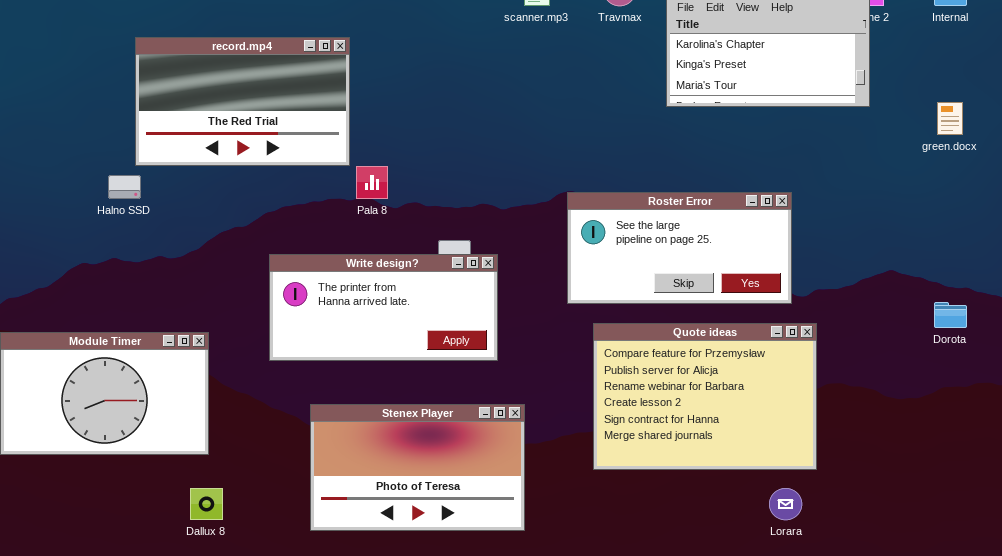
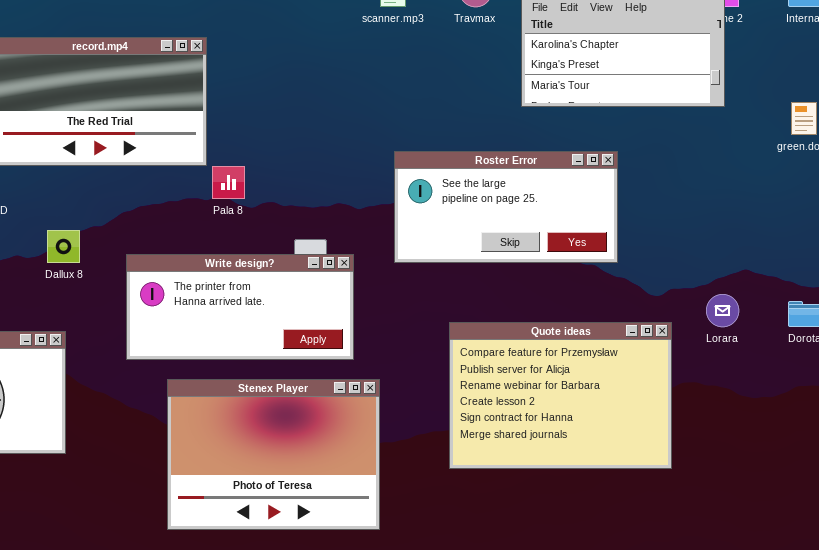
Roster Error: [567,192,792,304] -> [394,151,618,263], moved
Stenex Player: [310,404,525,531] -> [167,379,380,530], resized
Dallux 8: [190,488,223,520] -> [47,230,80,263], moved
Lorara: [769,488,802,520] -> [706,294,739,327], moved

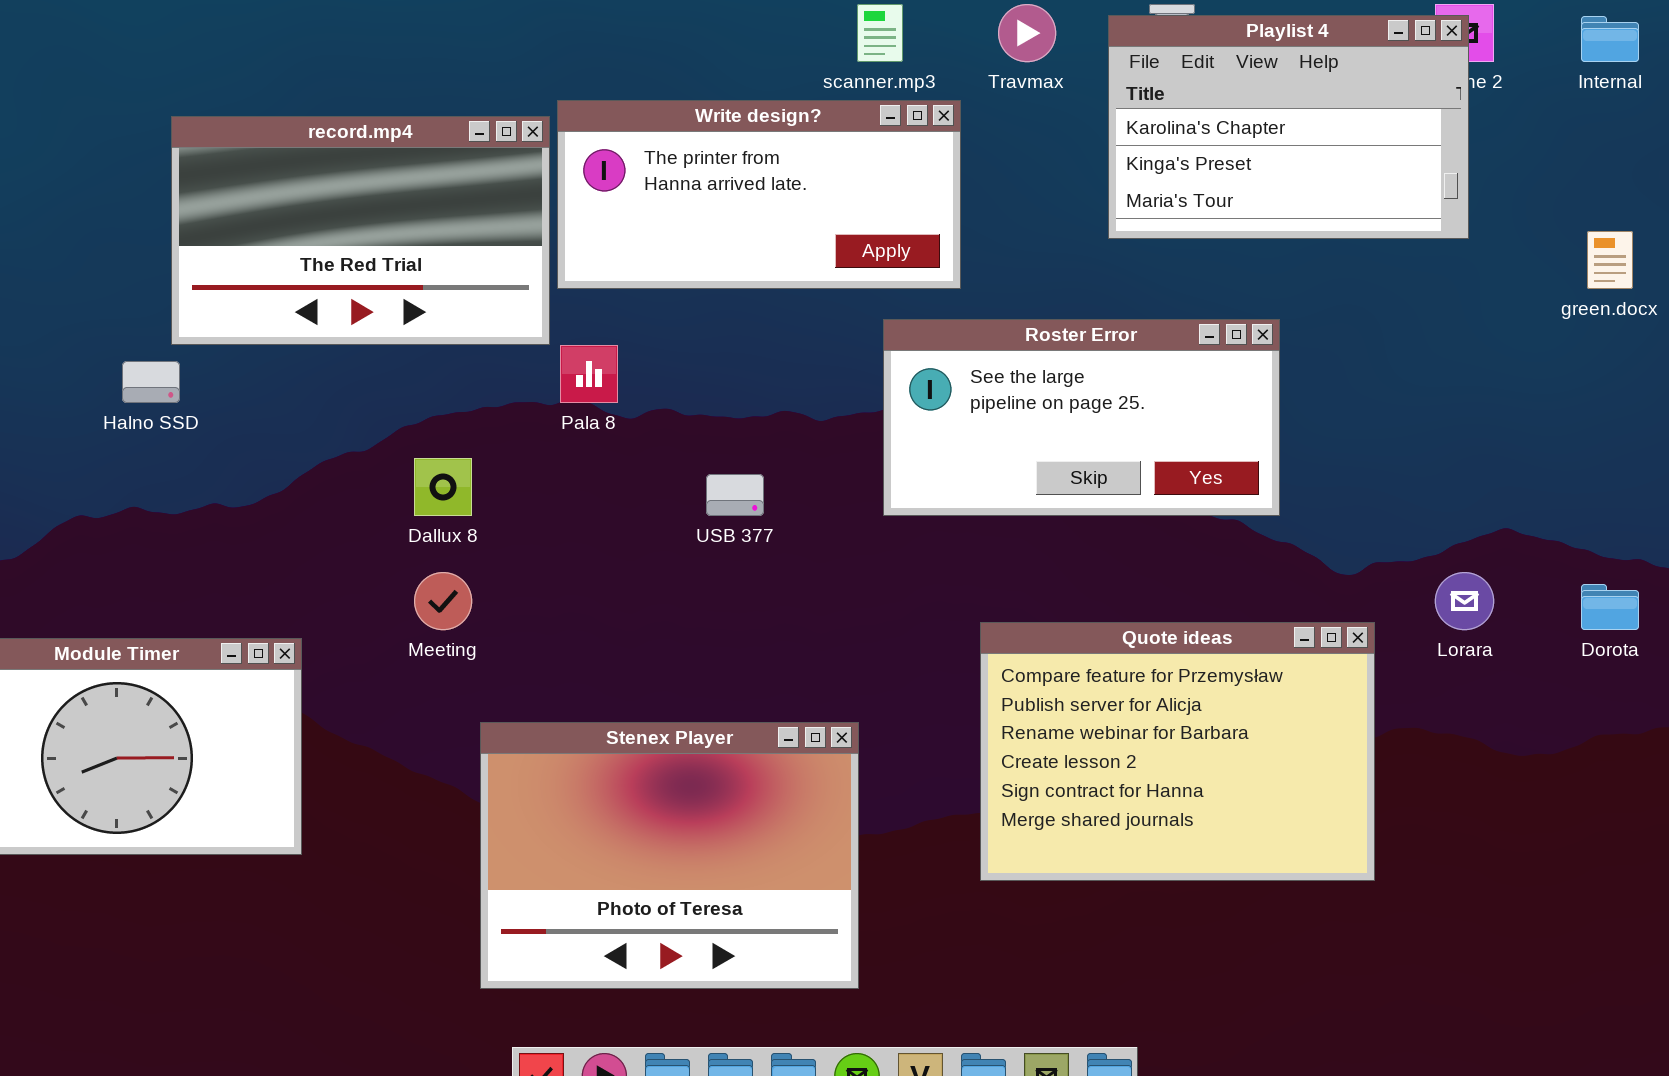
Dallux 8: [47,230,80,263] -> [414,458,472,516], moved
Write design?: [126,254,354,360] -> [557,100,961,289], moved

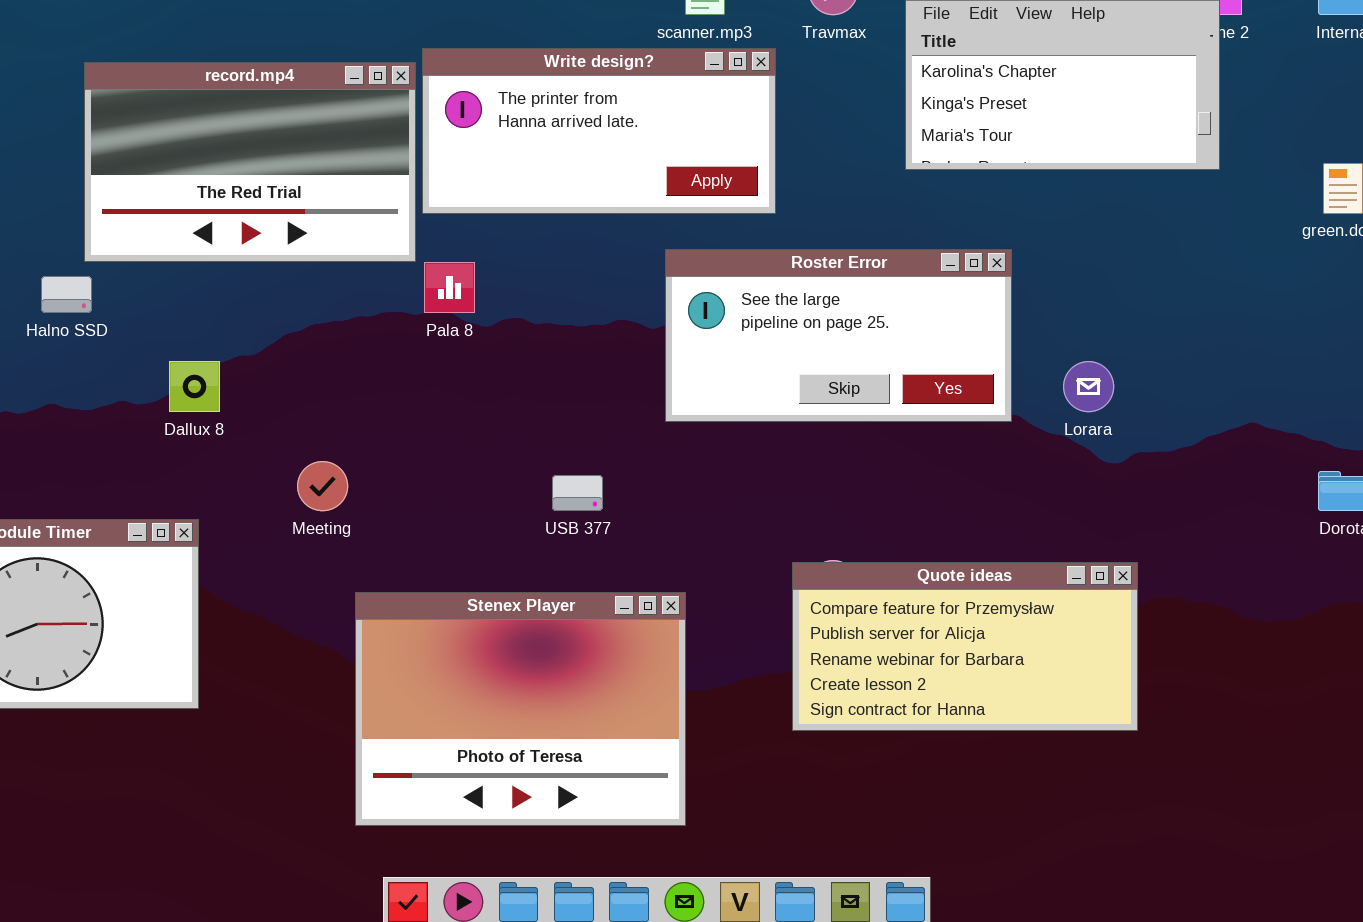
Roster Error: [883,319,1280,516] -> [665,249,1012,422], moved
Dallux 8: [414,458,472,516] -> [169,361,220,412], moved
USB 377: [706,474,764,516] -> [552,475,603,511], moved
Lorara: [1435,572,1494,630] -> [1063,361,1114,412], moved
Quote ideas: [980,622,1375,881] -> [792,562,1138,731], resized

